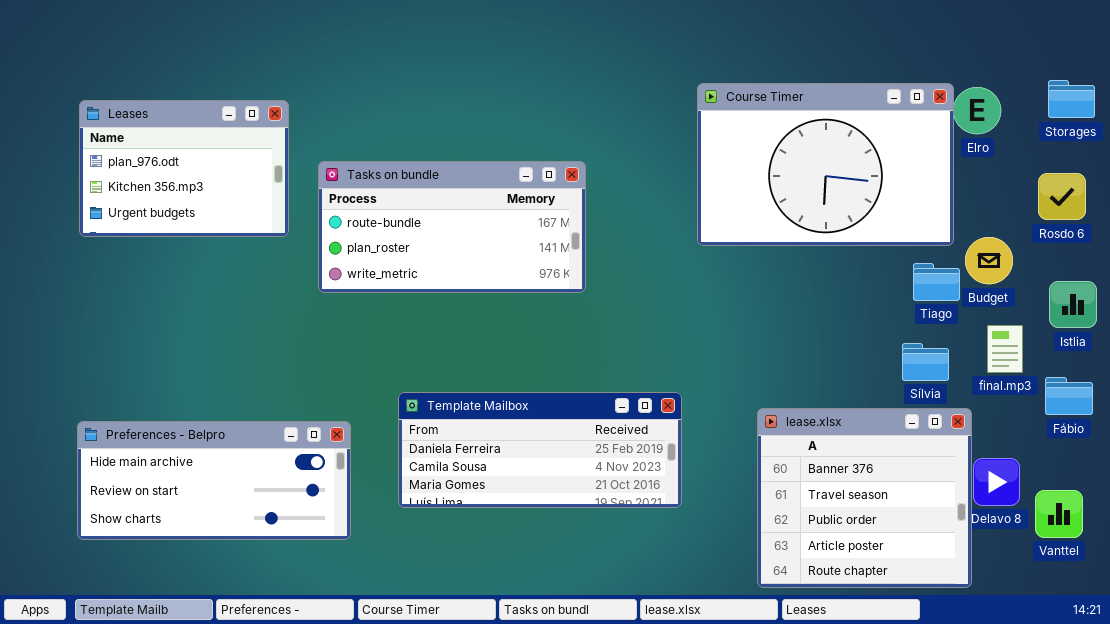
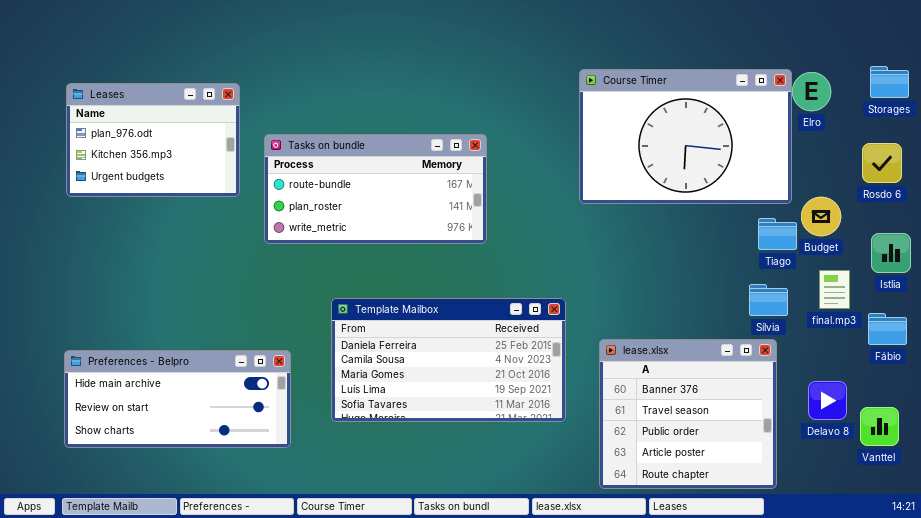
Template Mailbox: [398,392,682,508] -> [331,298,566,422], resized
lease.xlsx: [757,408,972,588] -> [599,339,777,489], moved

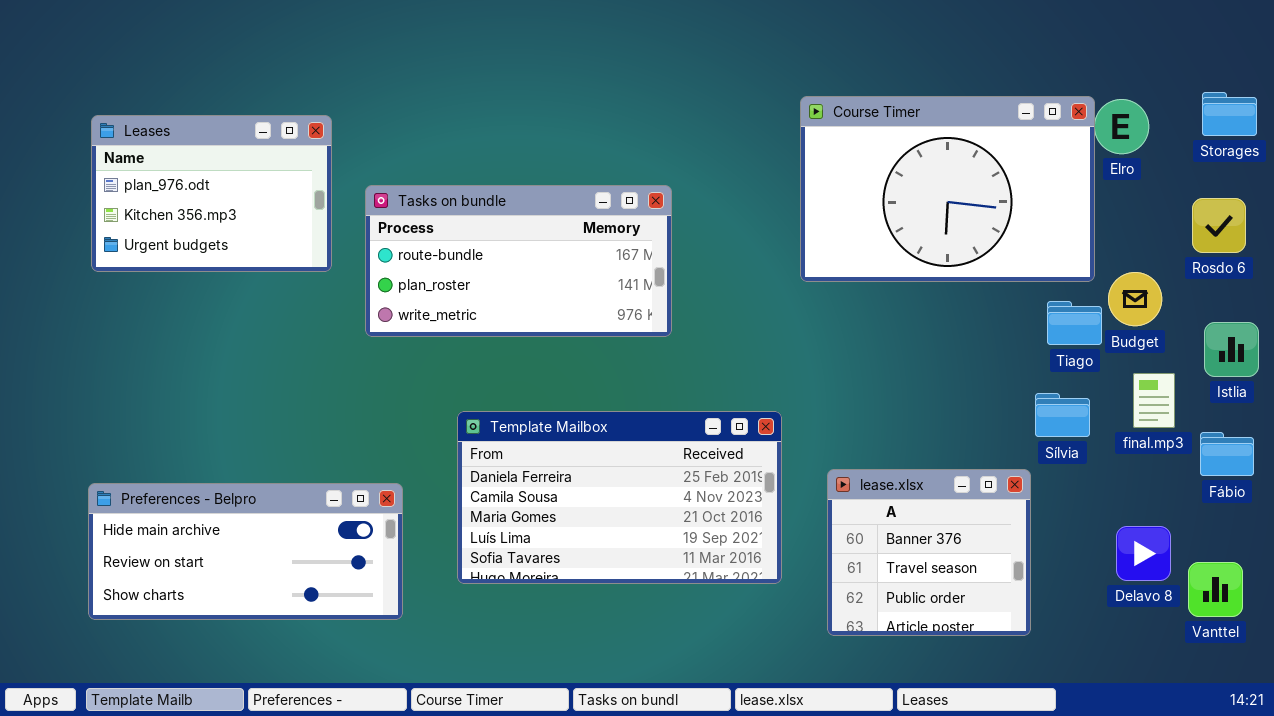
lease.xlsx: [599,339,777,489] -> [827,469,1031,636], resized

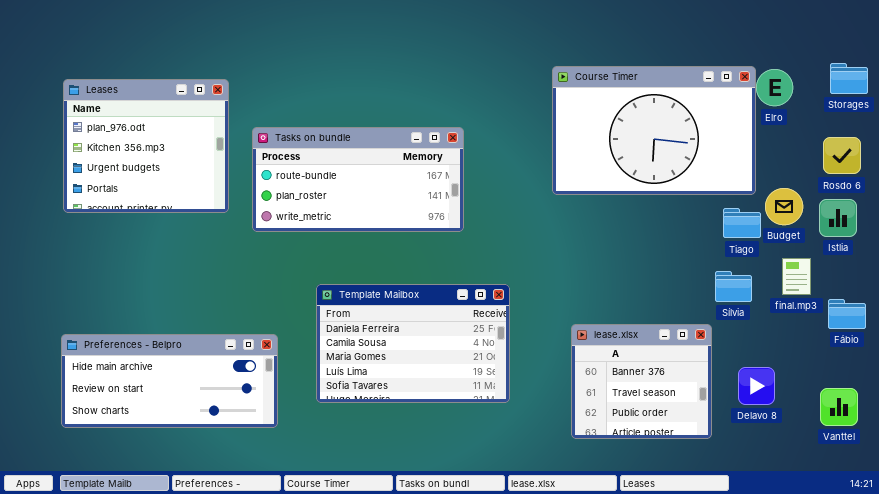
Leases: [91,115,332,272] -> [63,79,229,213], resized
Istlia: [1204,322,1259,377] -> [819,199,857,237], moved
Template Mailbox: [457,411,782,584] -> [316,284,510,403], resized
Delavo 8: [1116,526,1171,581] -> [738,367,775,405], moved

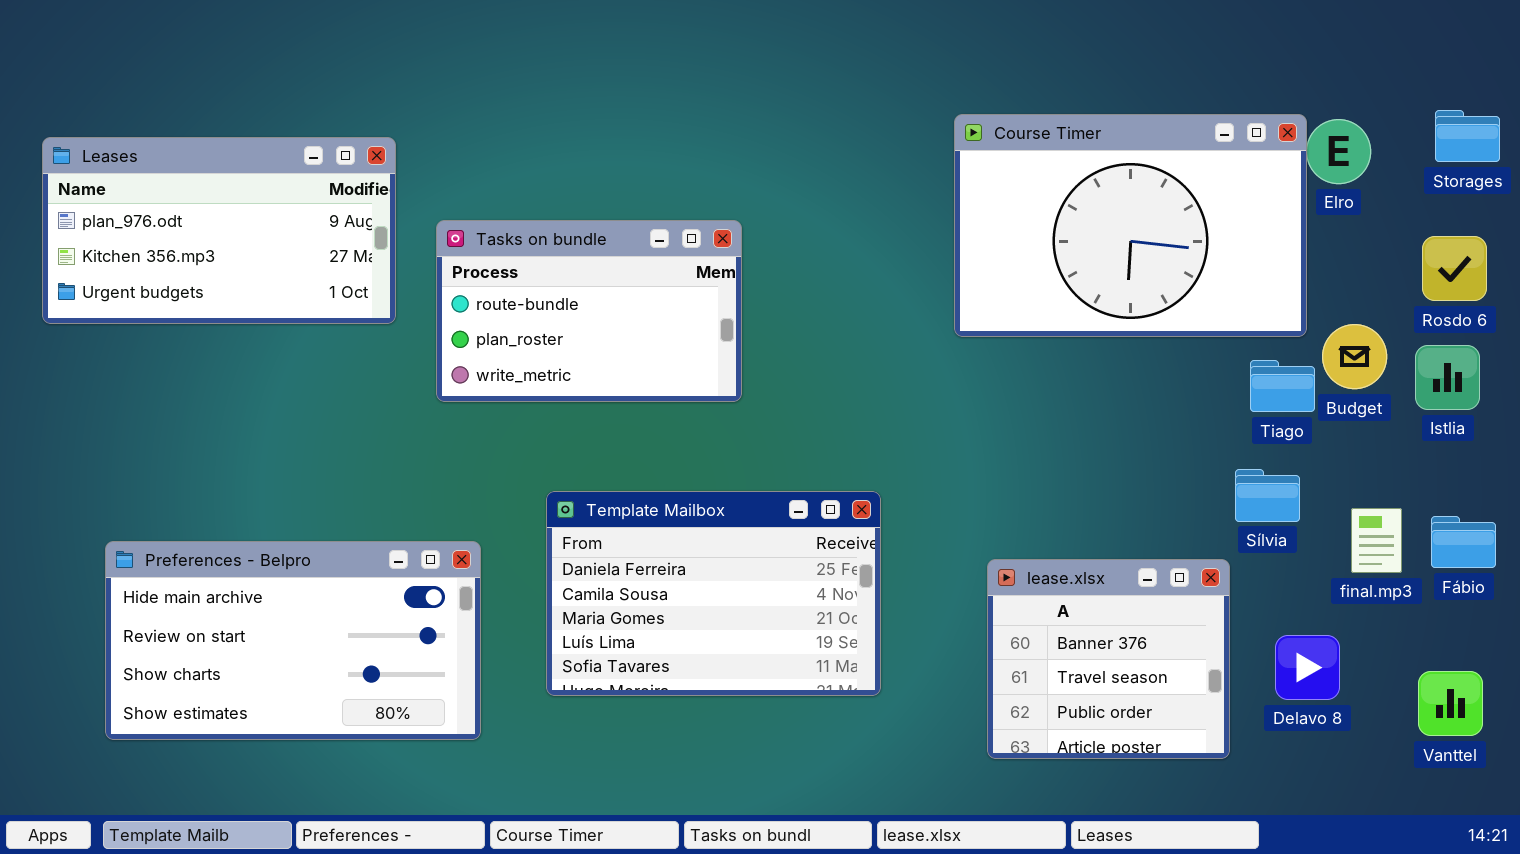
Leases: [63,79,229,213] -> [42,137,396,324], resized
Tasks on bundle: [252,127,464,232] -> [436,220,742,402], resized
final.mp3: [782,258,811,295] -> [1351,508,1402,573], moved
Preferences - Belpro: [61,334,278,428] -> [105,541,481,740], resized

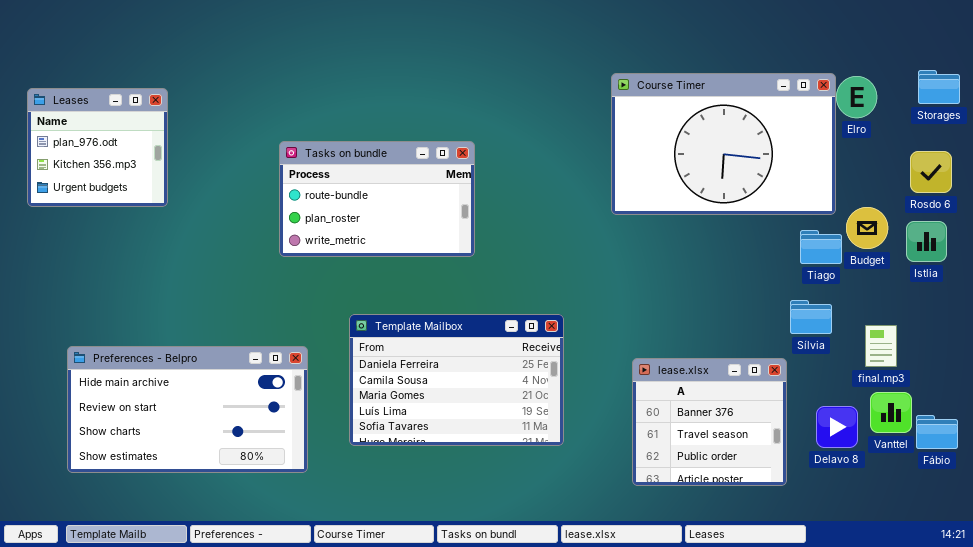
Leases: [42,137,396,324] -> [27,88,168,207], resized
Fábio: [1431,516,1496,568] -> [916,415,958,449], moved
Vanttel: [1418,671,1483,736] -> [870,392,912,433], moved

